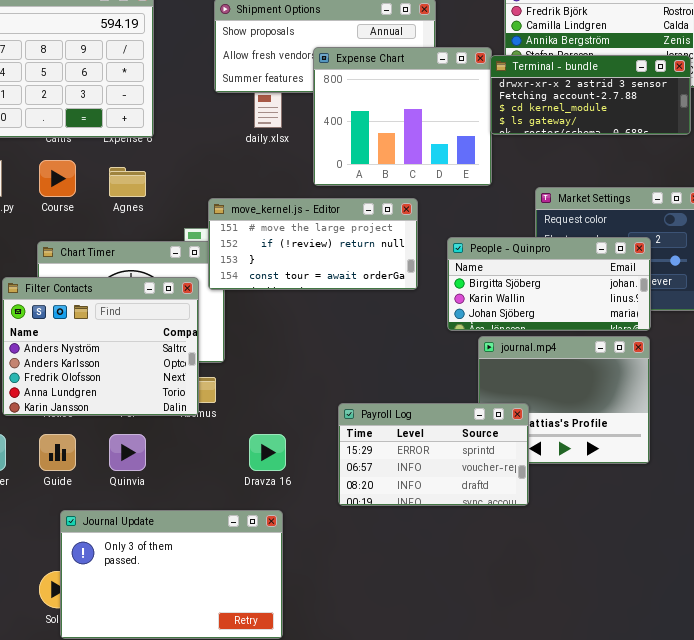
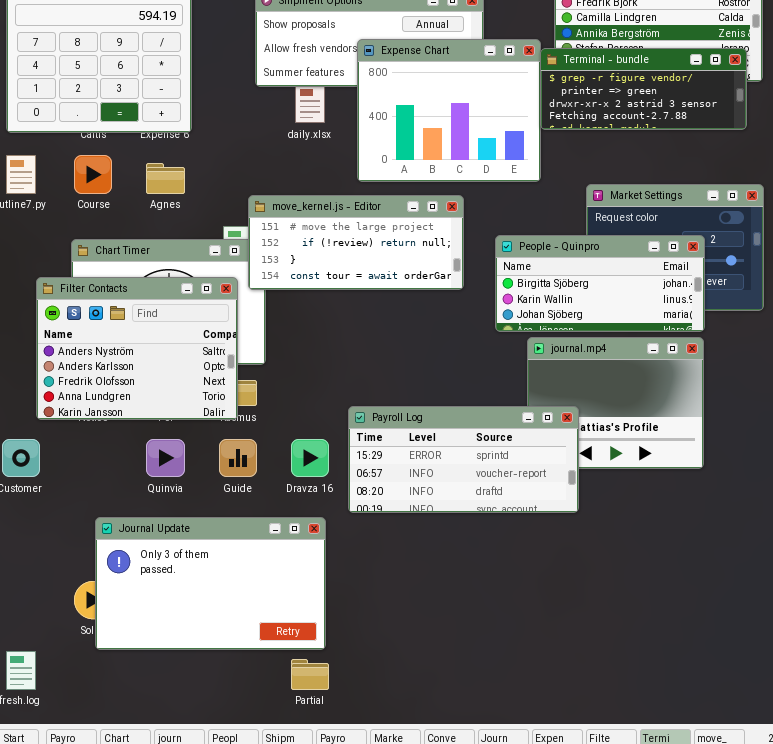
Terminal - bundle: [490,55,691,135] -> [540,48,747,130], scrolled up 2 rows
Payroll Log: [338,403,529,506] -> [348,406,579,513], resized
Guide: [39,434,76,471] -> [219,439,257,477], moved

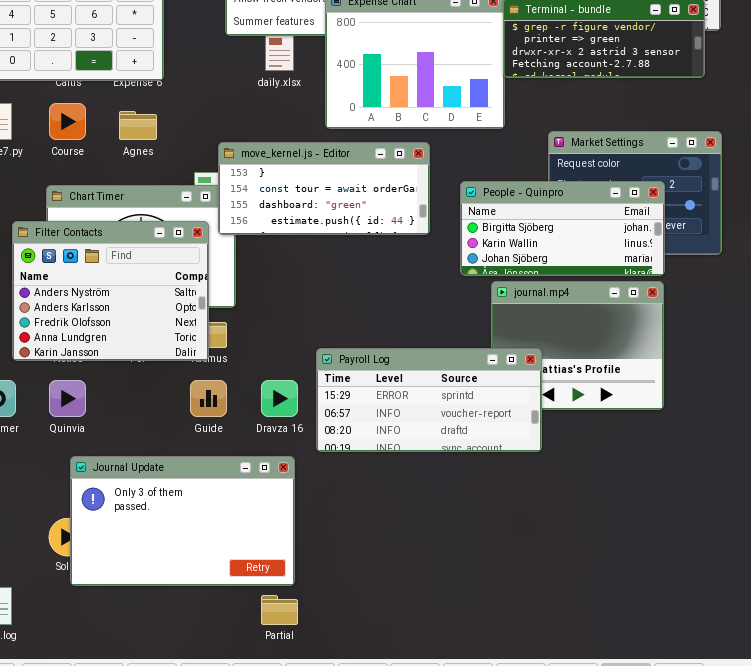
move_kernel.js - Editor: [248,195,464,290] -> [218,142,430,235], scrolled down 2 rows
Quinvia: [146,439,185,477] -> [49,380,86,417], moved

